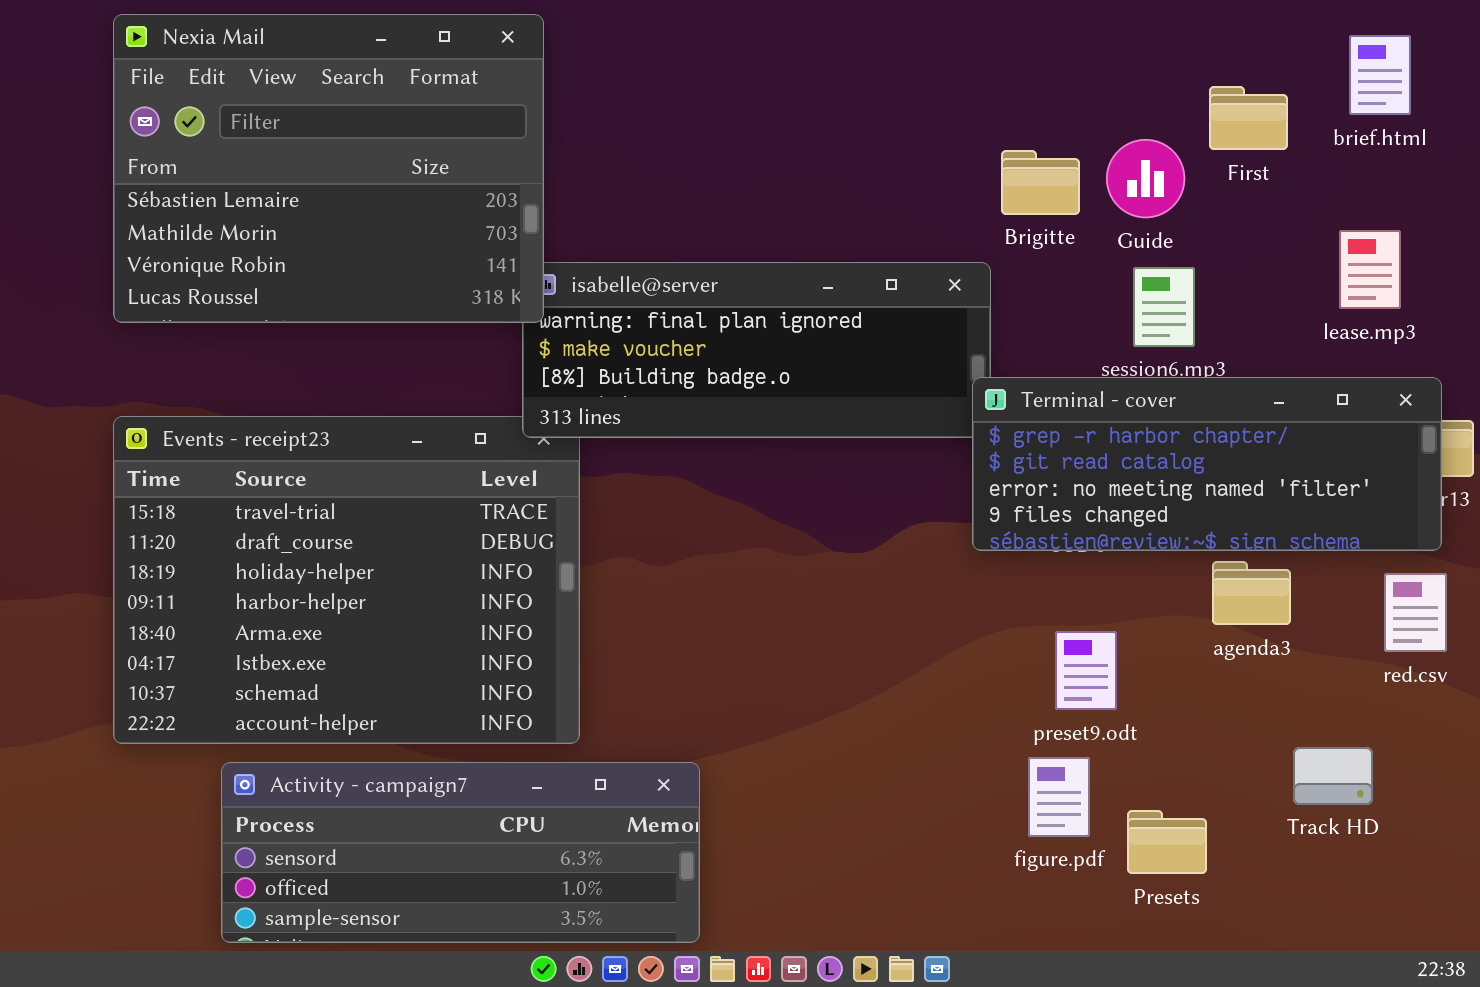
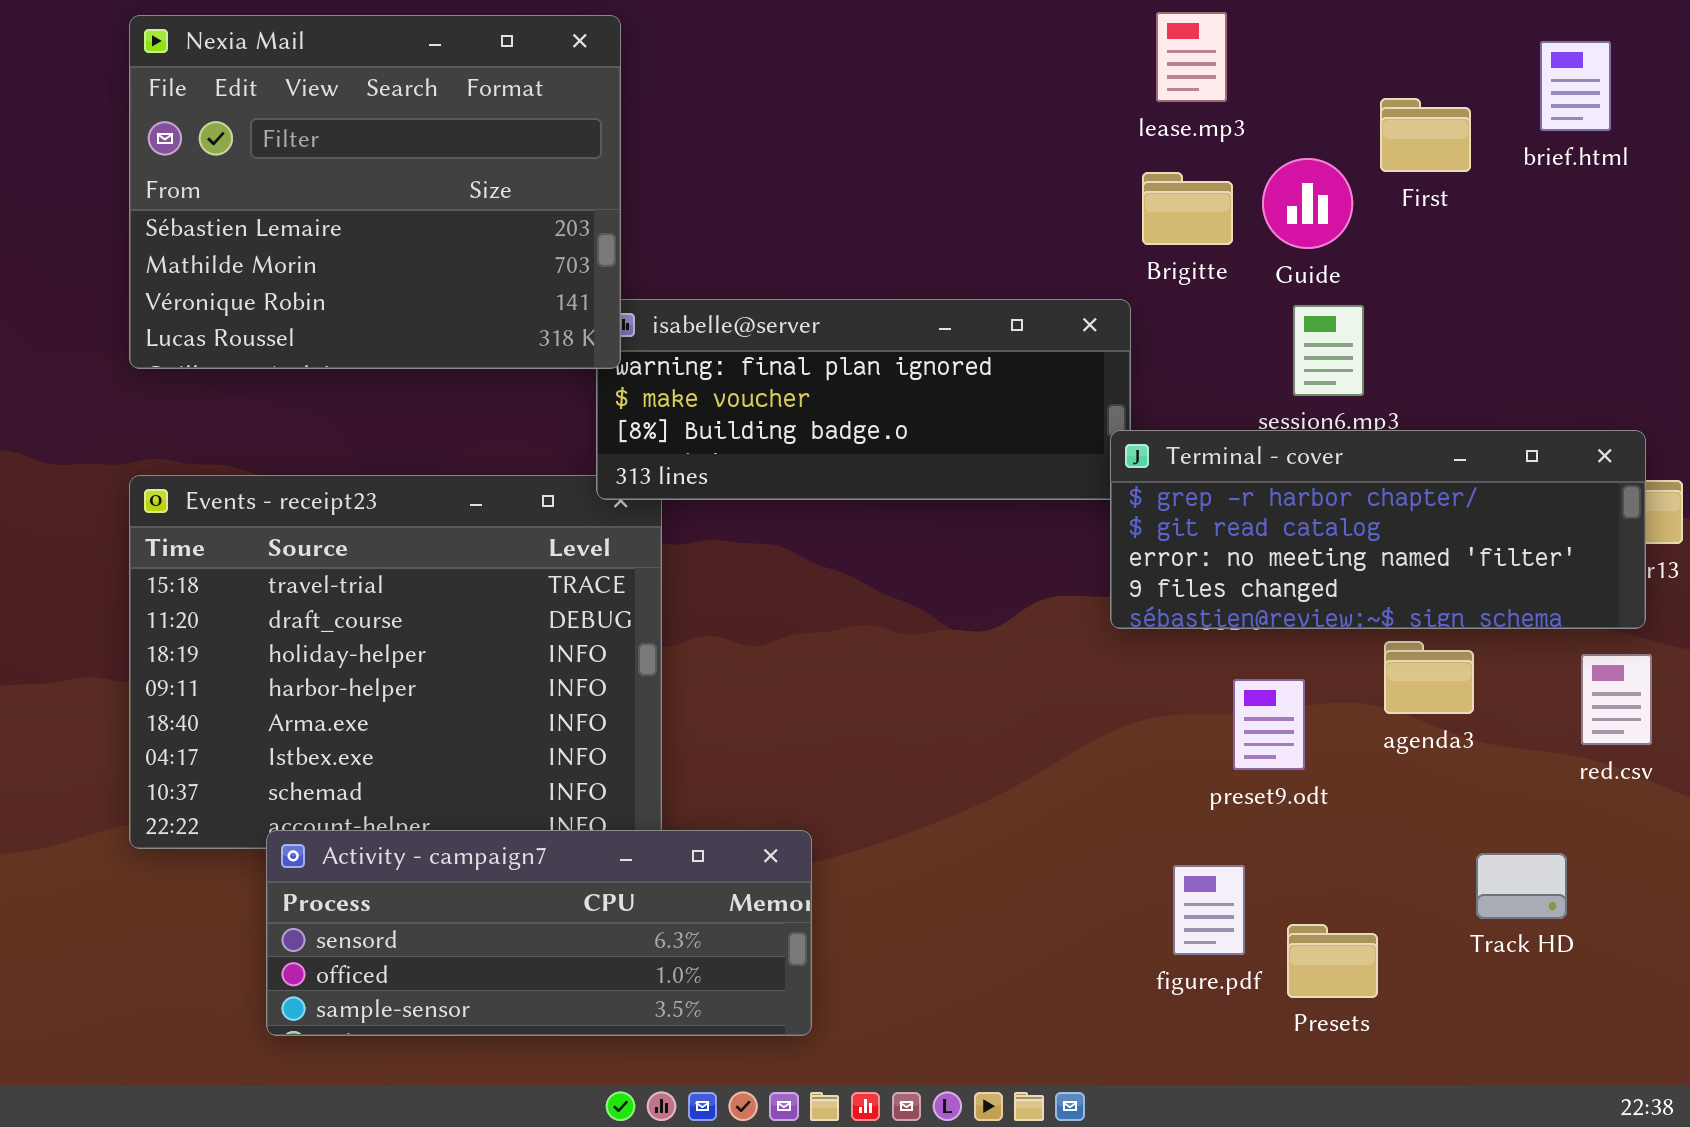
lease.mp3: [1339,230,1401,309] -> [1156,12,1227,102], moved
preset9.odt: [1055,631,1117,710] -> [1233,679,1305,770], moved
Activity - campaign7: [221,762,700,943] -> [266,830,812,1036], moved

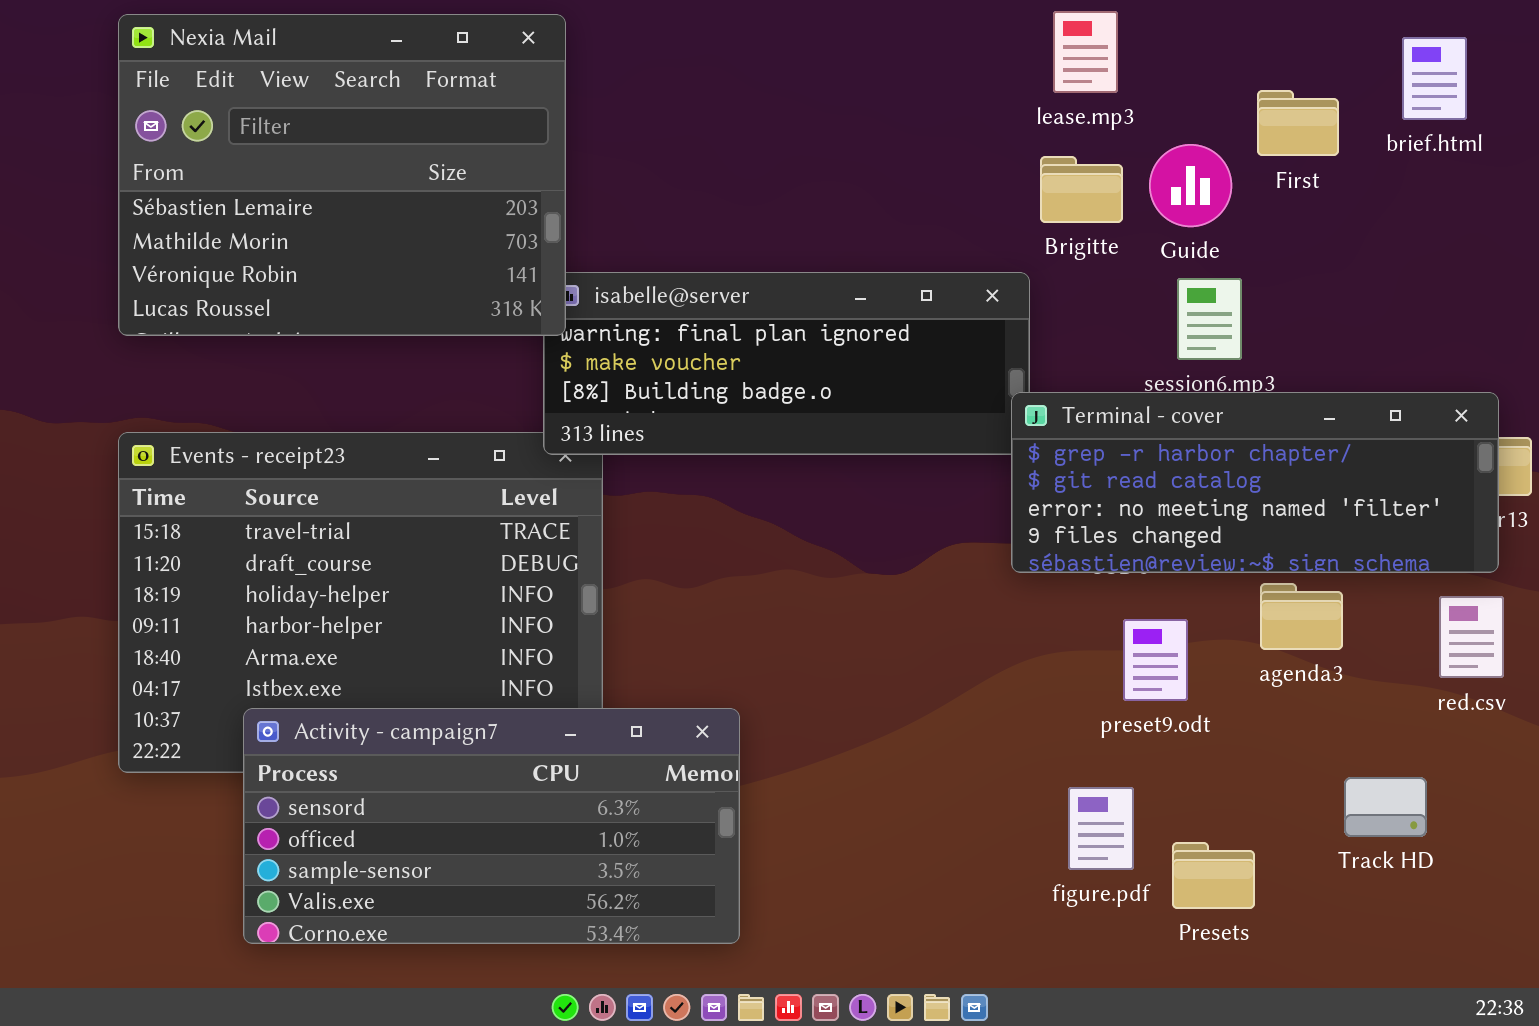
Activity - campaign7: [266,830,812,1036] -> [243,708,740,944], resized

